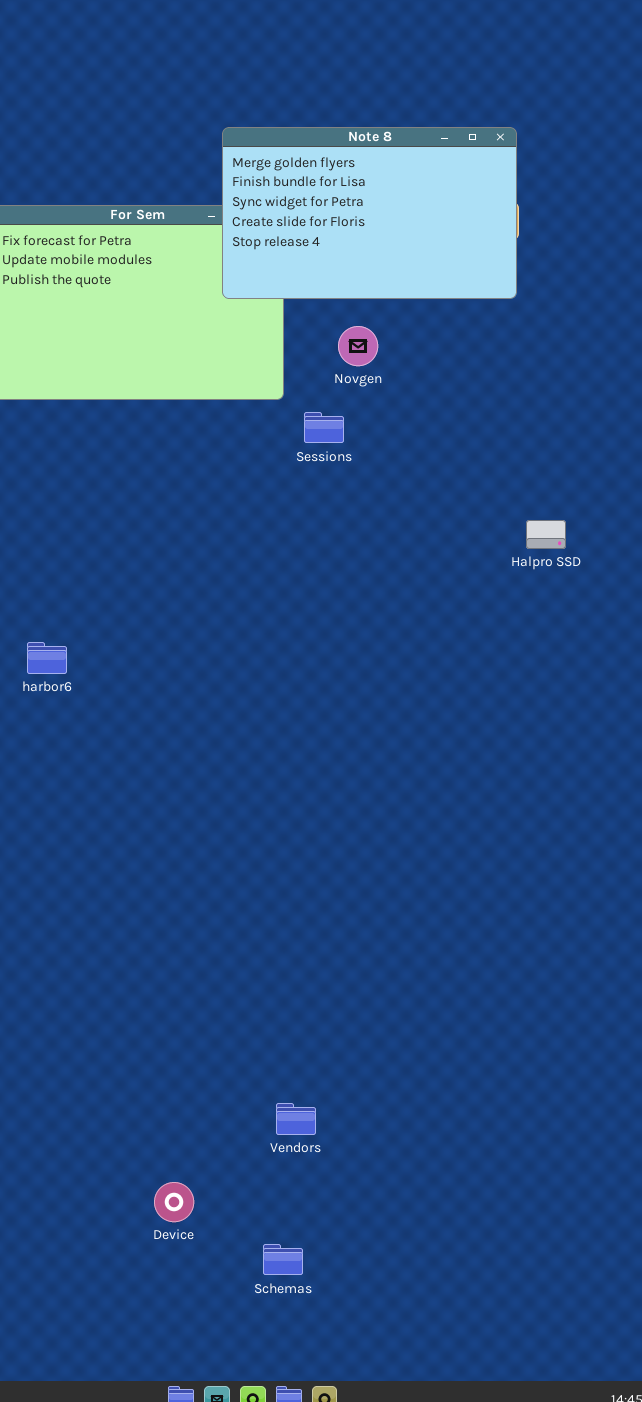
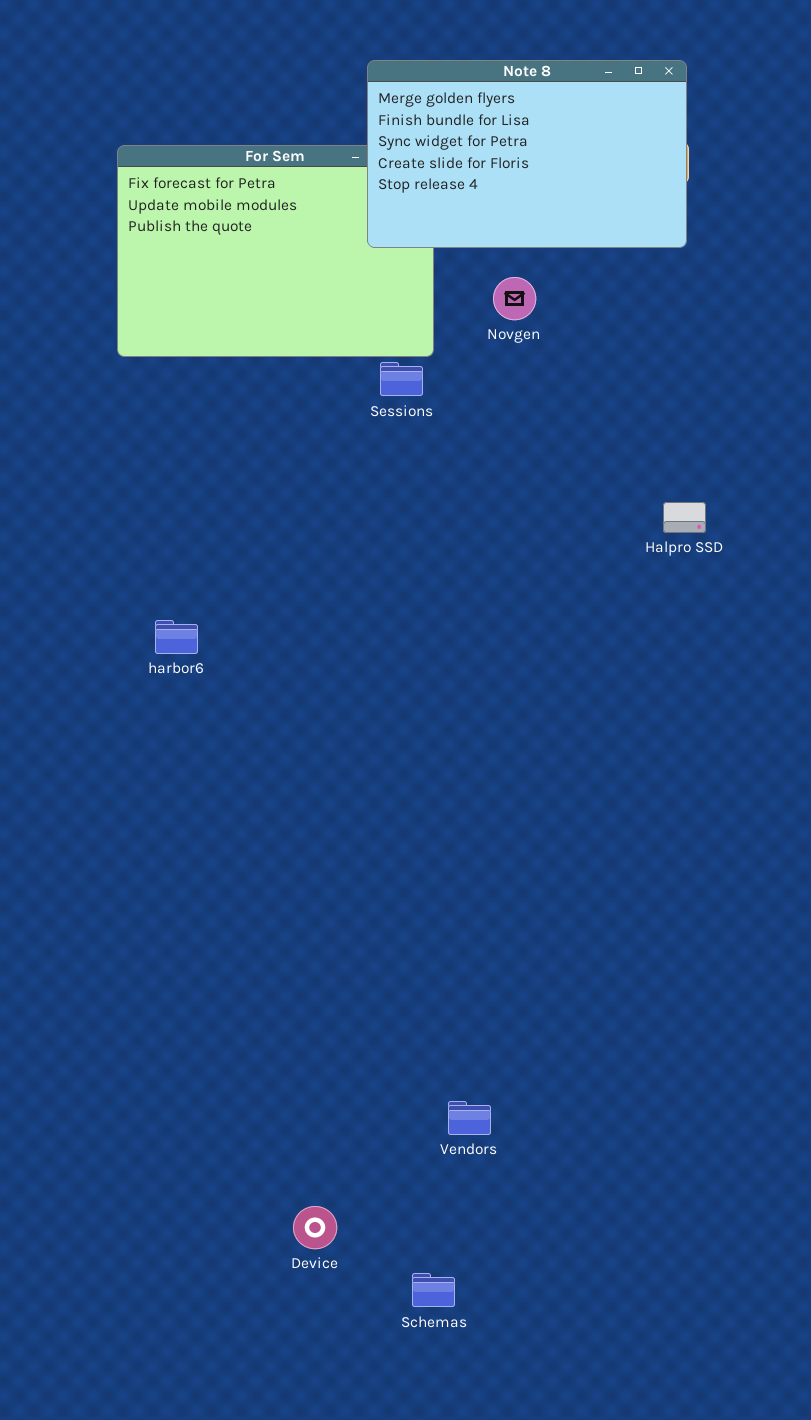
Sessions: [304,412,344,443] -> [380,362,423,396], moved
Halpro SSD: [526,520,566,549] -> [663,502,706,533], moved
Vendors: [276,1103,316,1135] -> [448,1101,491,1135], moved

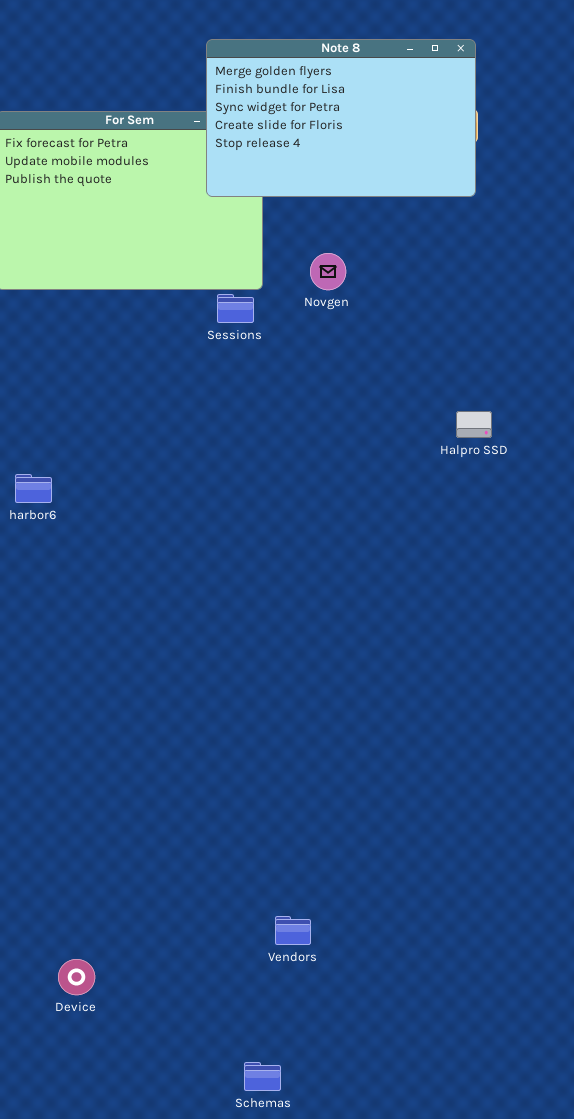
Novgen: [493,277,536,320] -> [310,253,346,290], moved
harbor6: [155,620,198,654] -> [15,474,52,503], moved
Device: [293,1206,337,1249] -> [58,959,95,995], moved

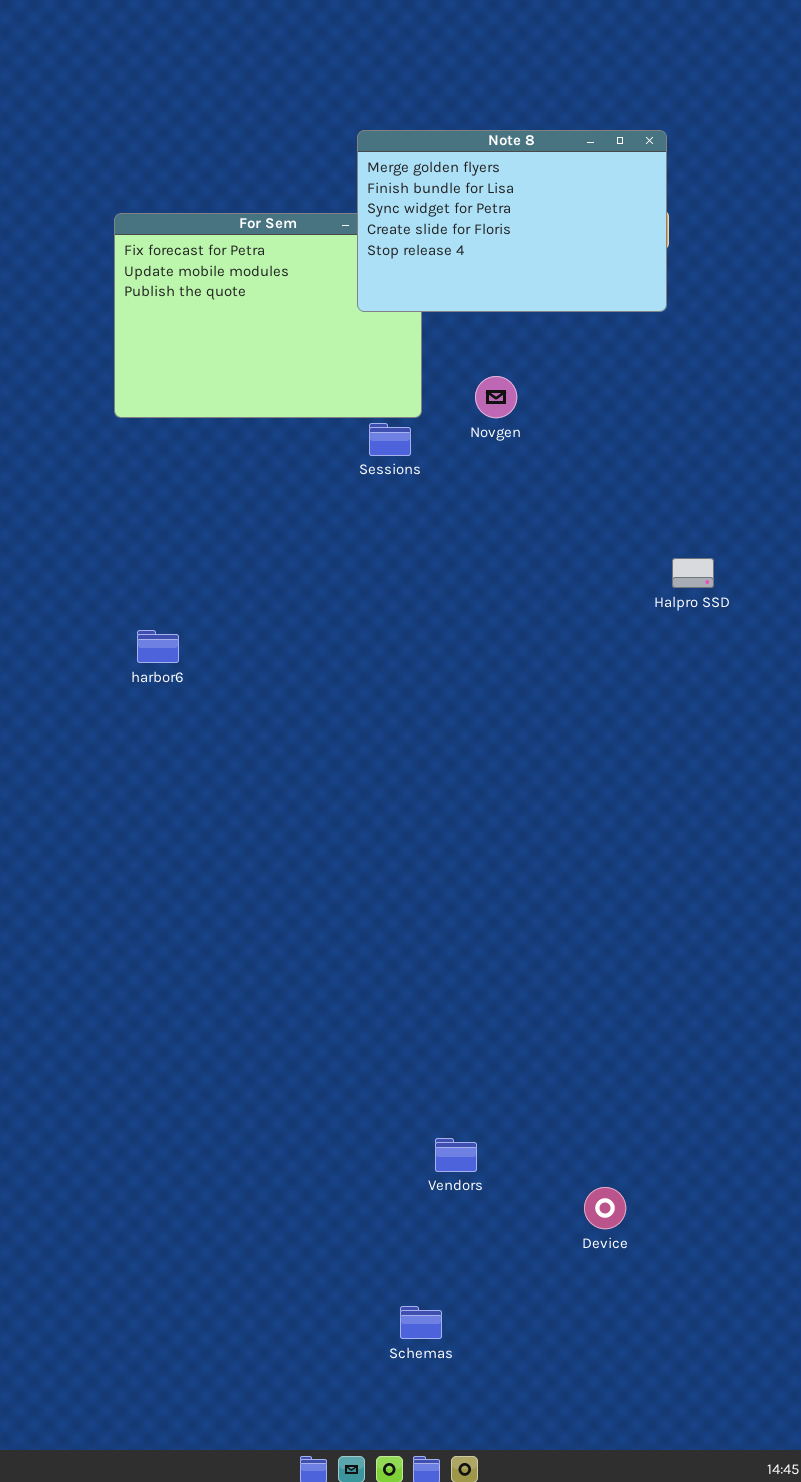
Halpro SSD: [456,411,492,438] -> [672,558,714,588], moved
Device: [58,959,95,995] -> [584,1187,626,1229], moved

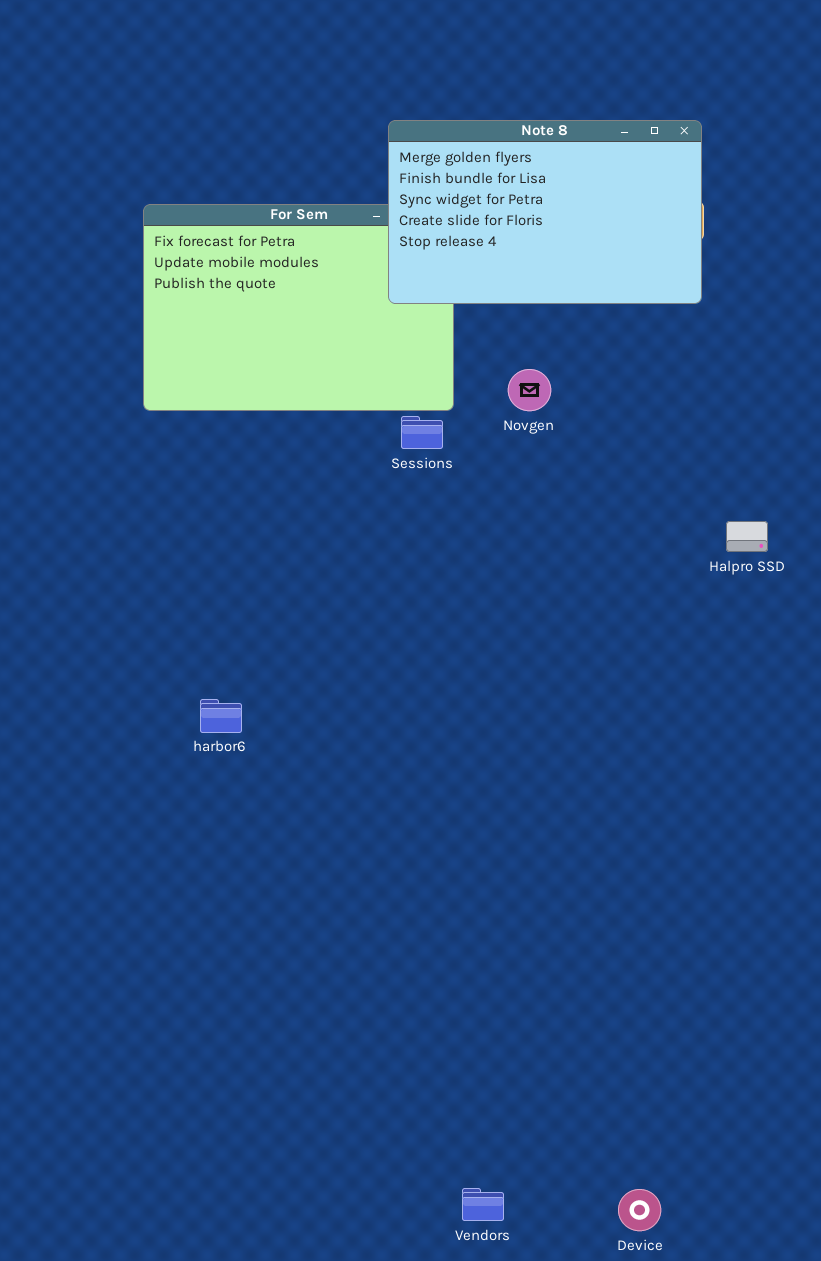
Halpro SSD: [672,558,714,588] -> [726,521,768,552], moved
harbor6: [137,630,179,663] -> [200,699,242,733], moved
Vendors: [435,1138,477,1172] -> [462,1188,504,1221], moved

